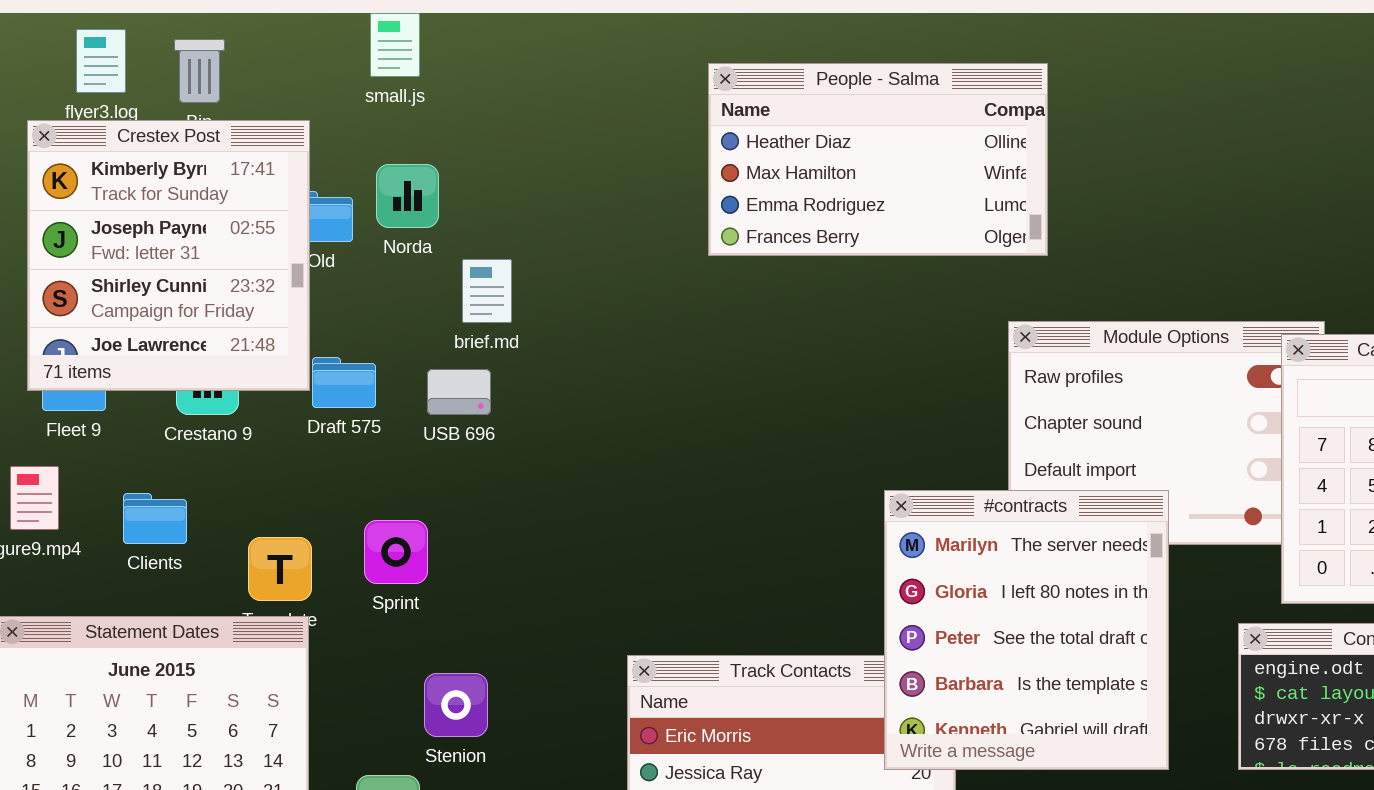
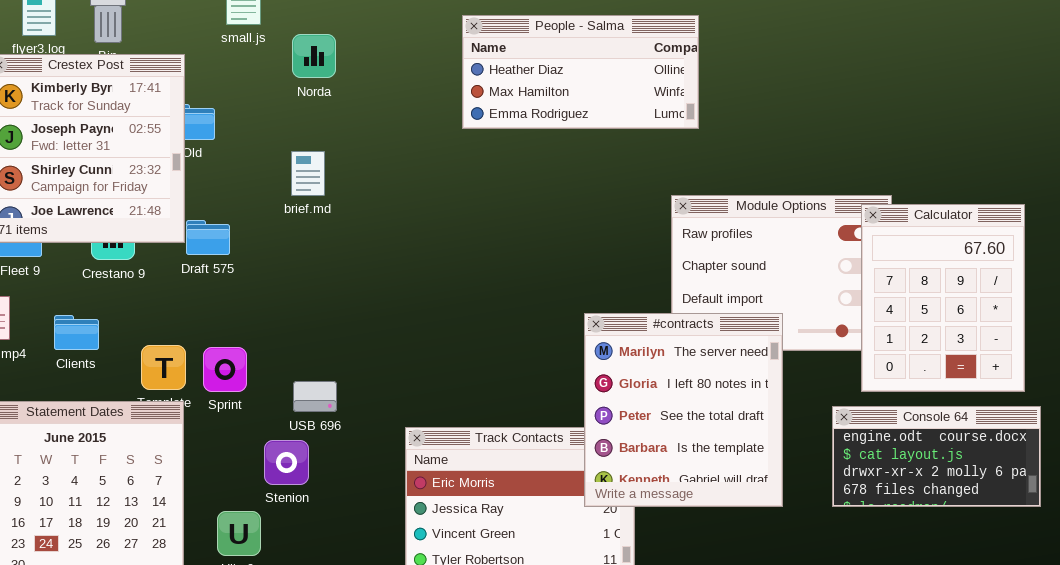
People - Salma: [708,63,1048,256] -> [462,15,699,129], resized
Norda: [376,164,439,228] -> [292,34,336,78], moved
USB 696: [427,369,491,415] -> [293,381,337,412], moved
Sprint: [364,520,428,584] -> [203,347,247,392], moved

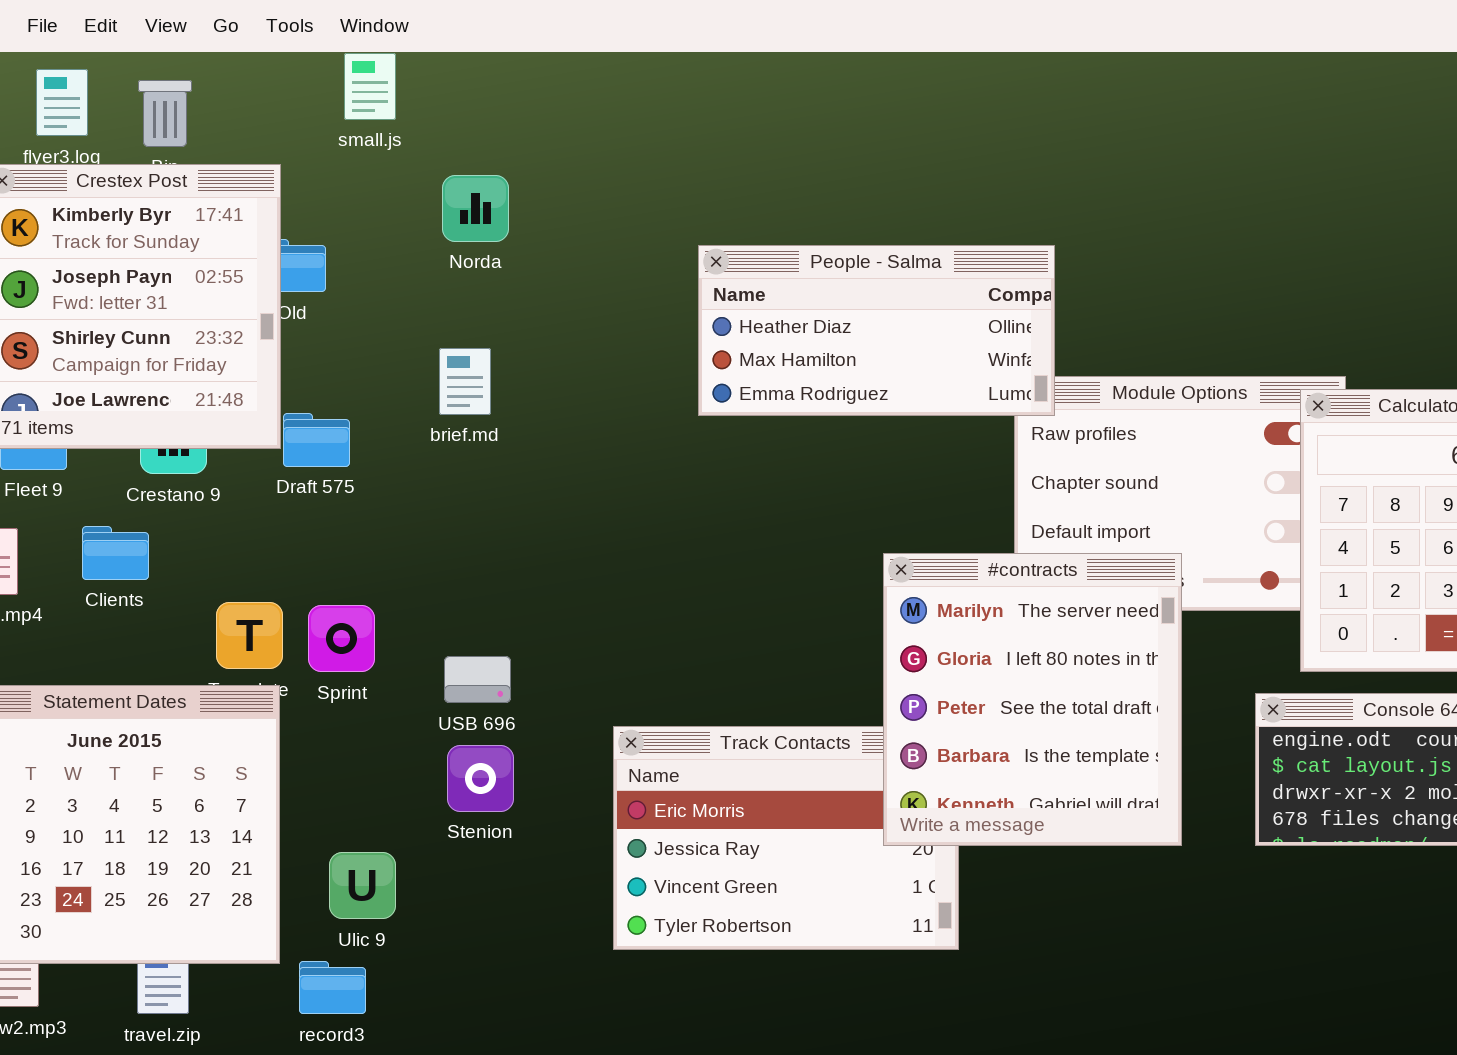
People - Salma: [462,15,699,129] -> [698,245,1055,416], moved
Norda: [292,34,336,78] -> [442,175,509,242], moved
brief.md: [291,151,325,196] -> [439,348,491,415], moved
Clients: [54,315,99,350] -> [82,526,149,580], moved
Stenion: [264,440,309,485] -> [447,745,514,812], moved

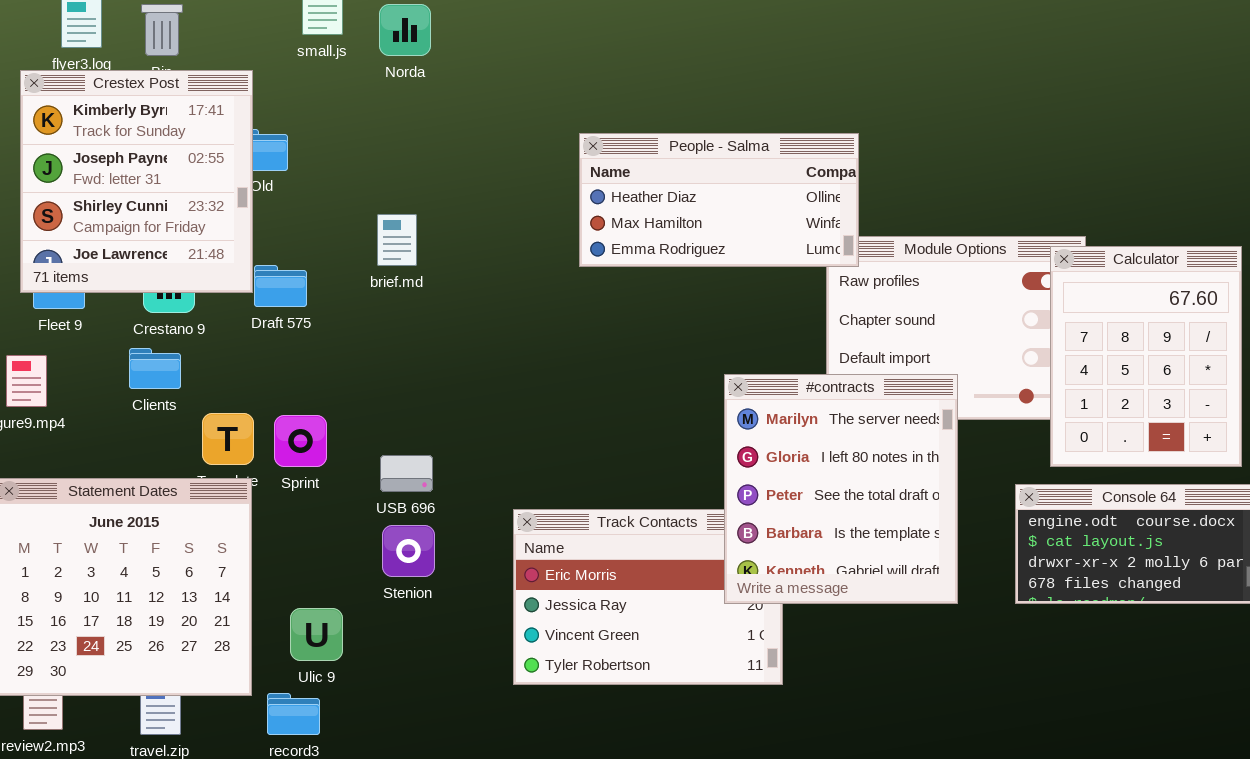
Norda: [442,175,509,242] -> [379,4,431,56], moved
Clients: [82,526,149,580] -> [129,348,181,389], moved

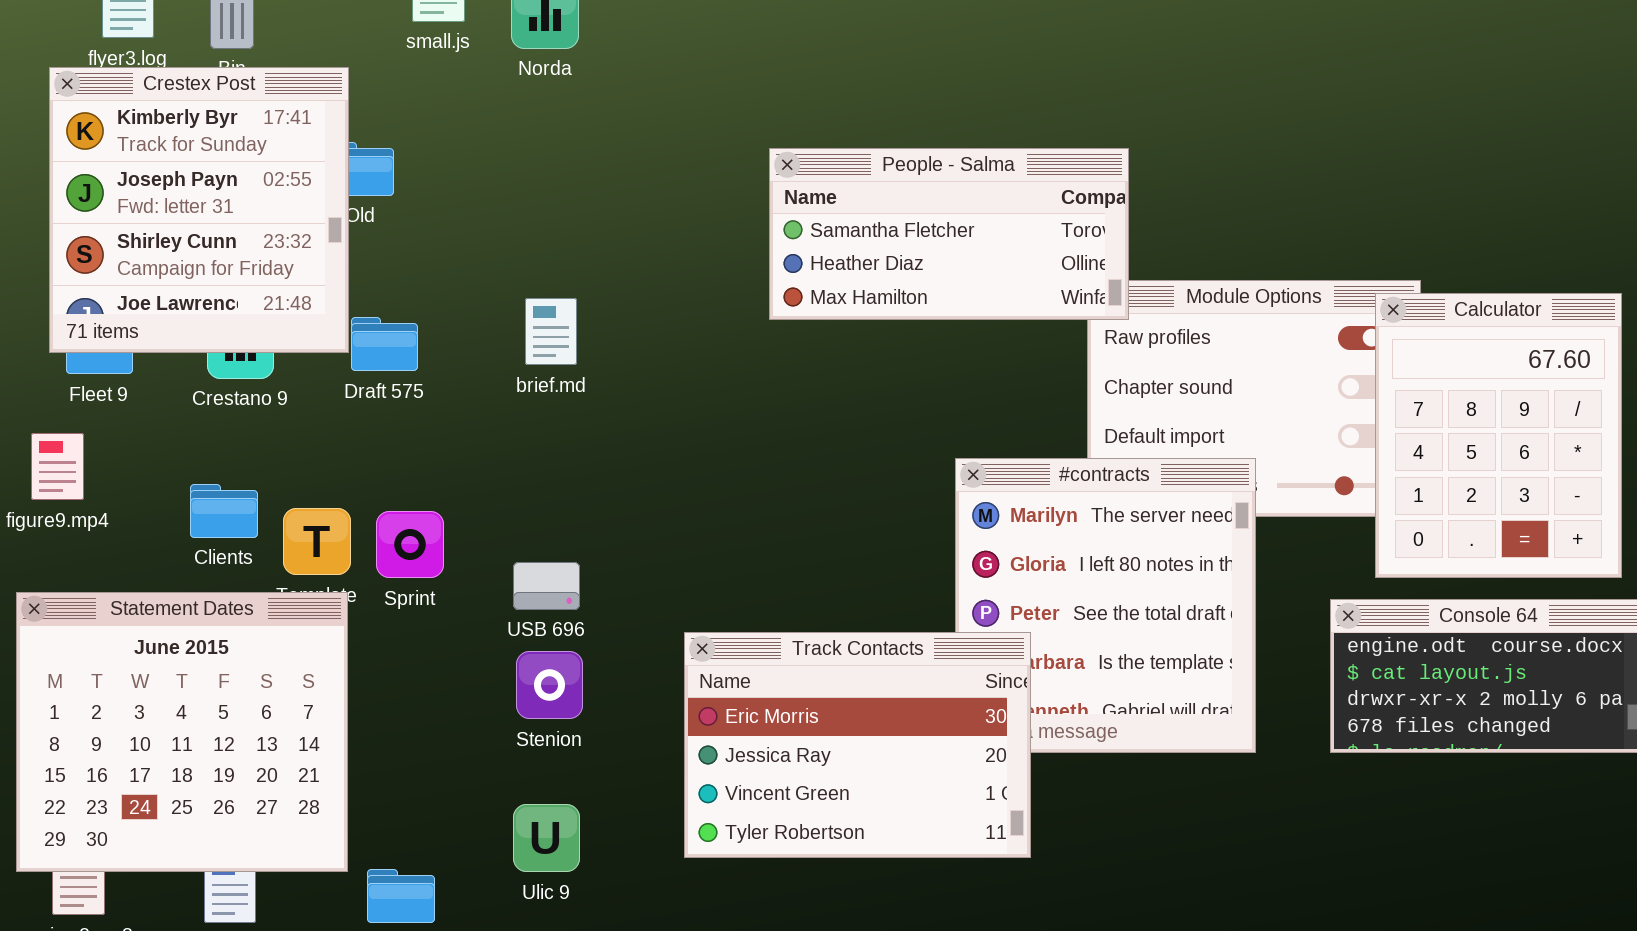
People - Salma: [579,133,859,267] -> [769,148,1129,320], scrolled up 1 row
brief.md: [377,214,417,266] -> [525,298,577,365], moved
Clients: [129,348,181,389] -> [190,484,258,538], moved
Track Contacts: [513,509,783,685] -> [684,632,1031,858], raised
Ulic 9: [290,608,343,661] -> [513,804,580,872], moved

